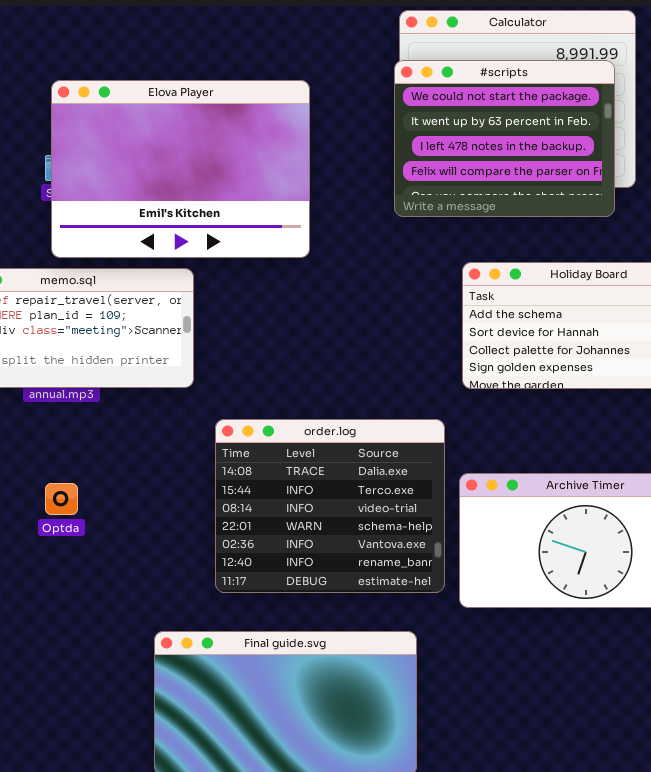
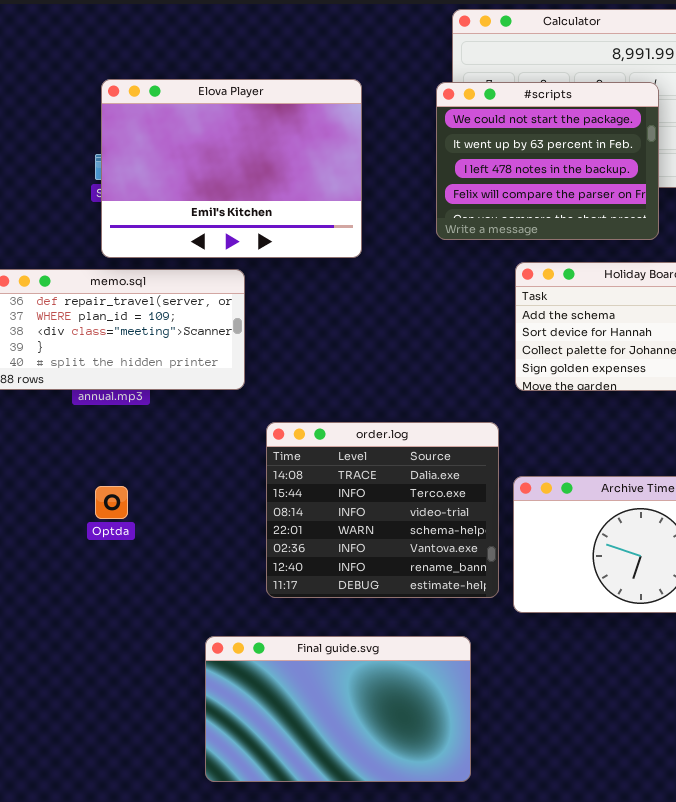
#scripts: [394,60,615,217] -> [436,82,659,240], moved

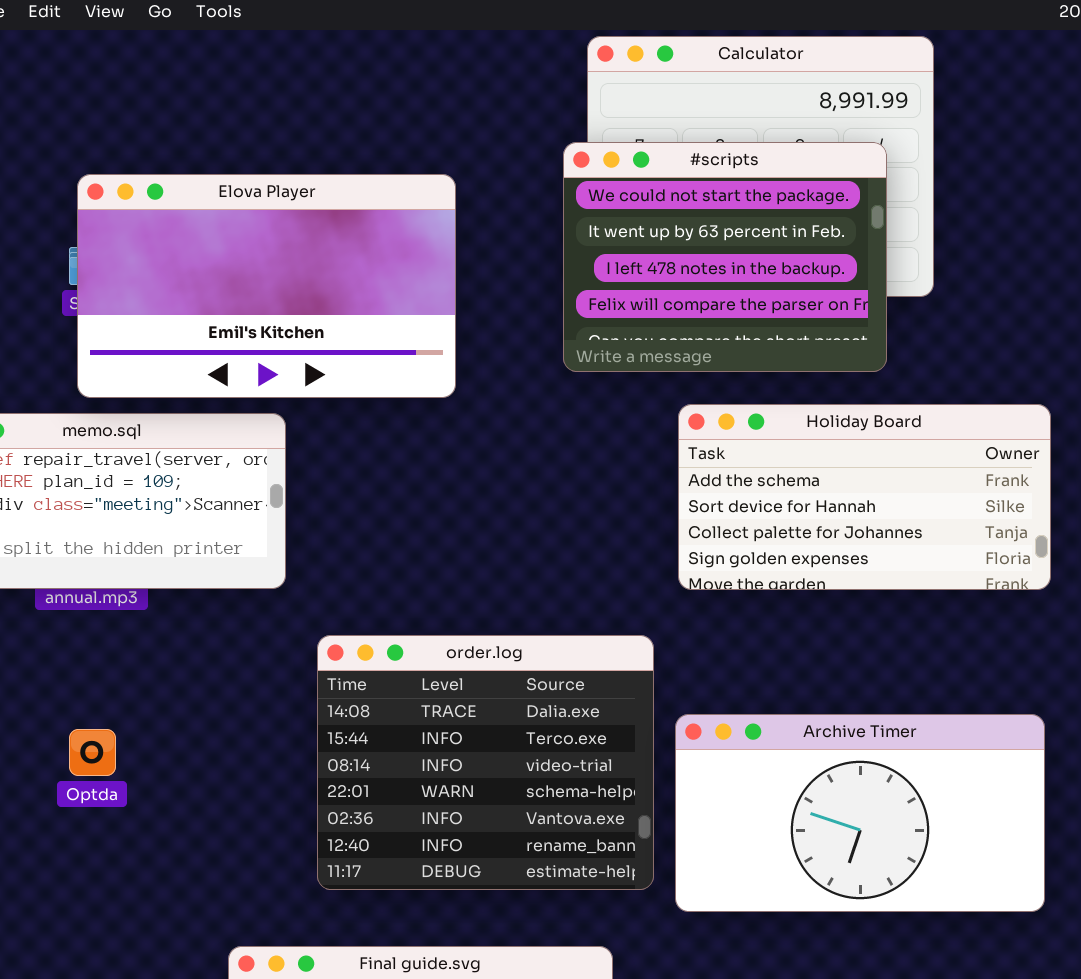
Elova Player: [101,79,362,258] -> [77,174,456,398], resized

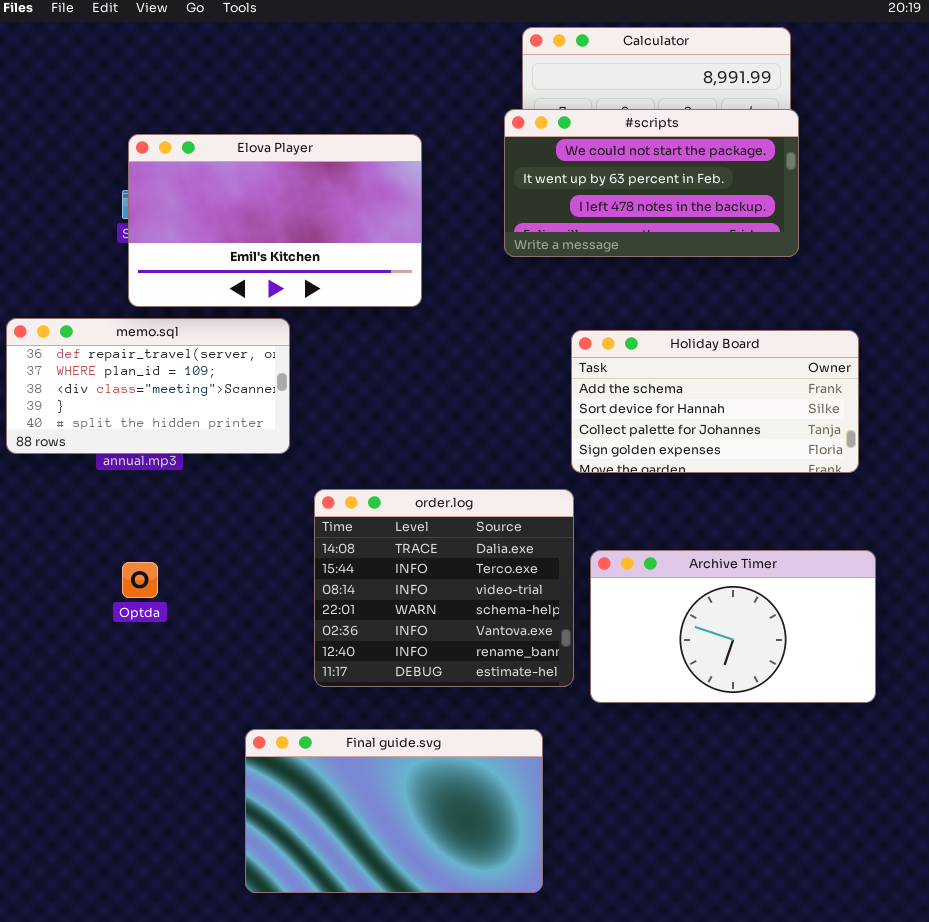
#scripts: [563,142,887,372] -> [504,109,799,257], resized
Holiday Board: [678,404,1051,590] -> [571,330,859,473], moved

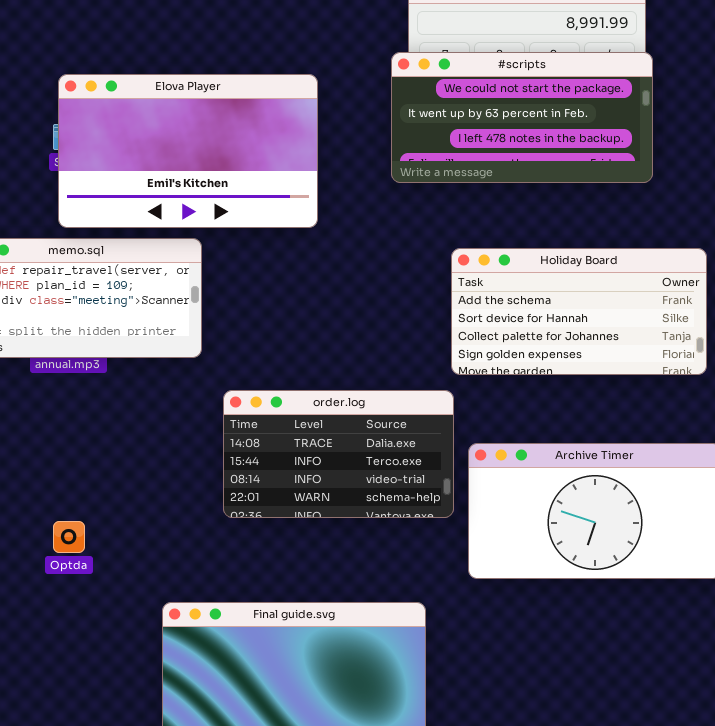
order.log: [314,489,574,687] -> [223,390,454,518], resized
Optda: [122,562,158,598] -> [53,521,85,553], moved

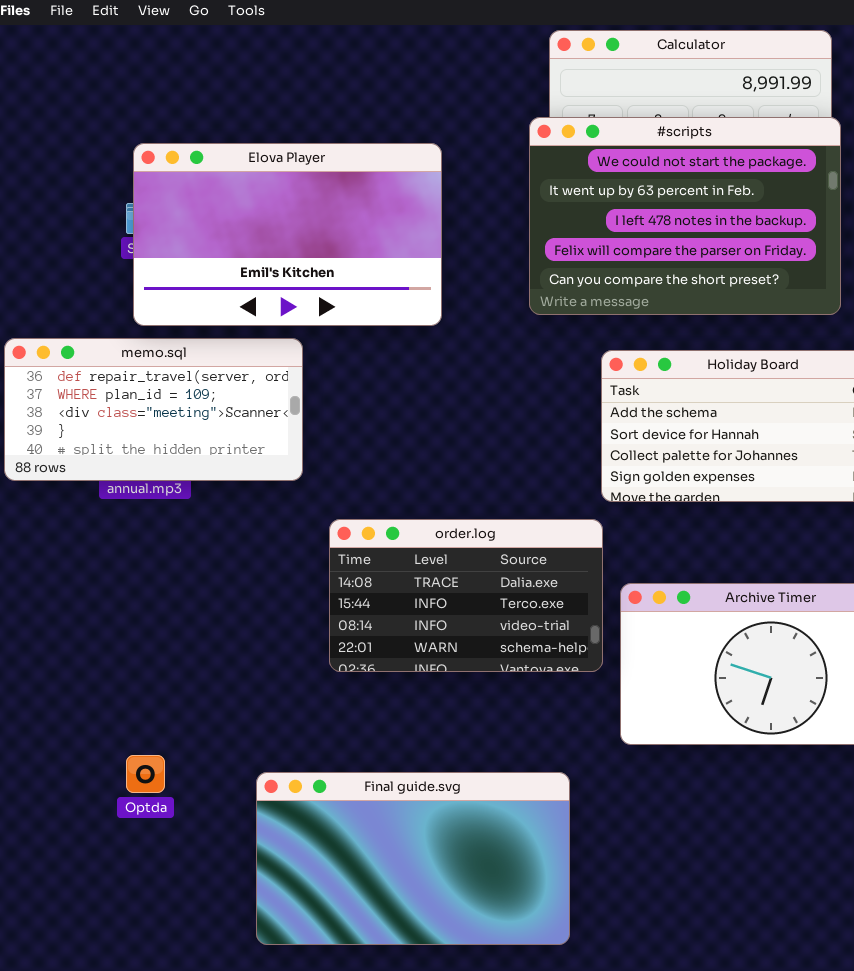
#scripts: [391,52,653,183] -> [529,117,841,315], resized
Optda: [53,521,85,553] -> [126,755,165,793], moved

